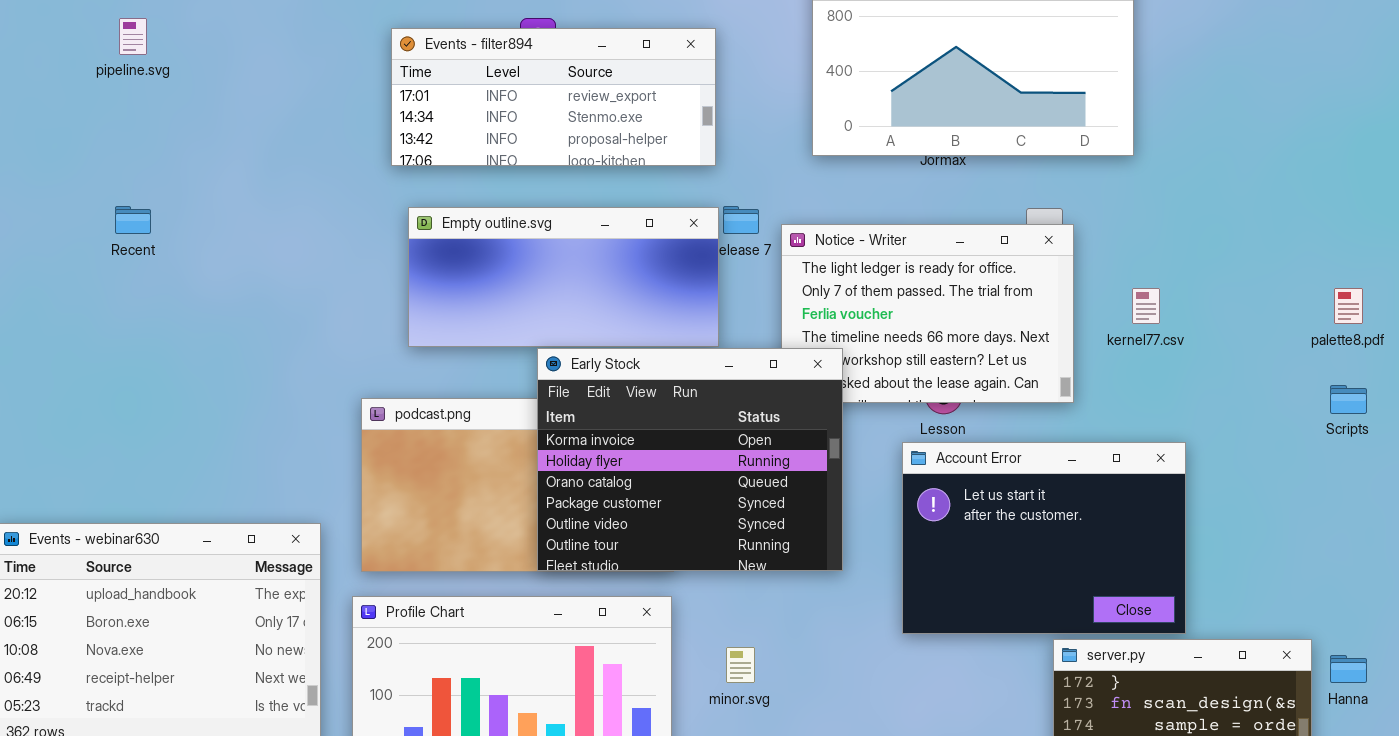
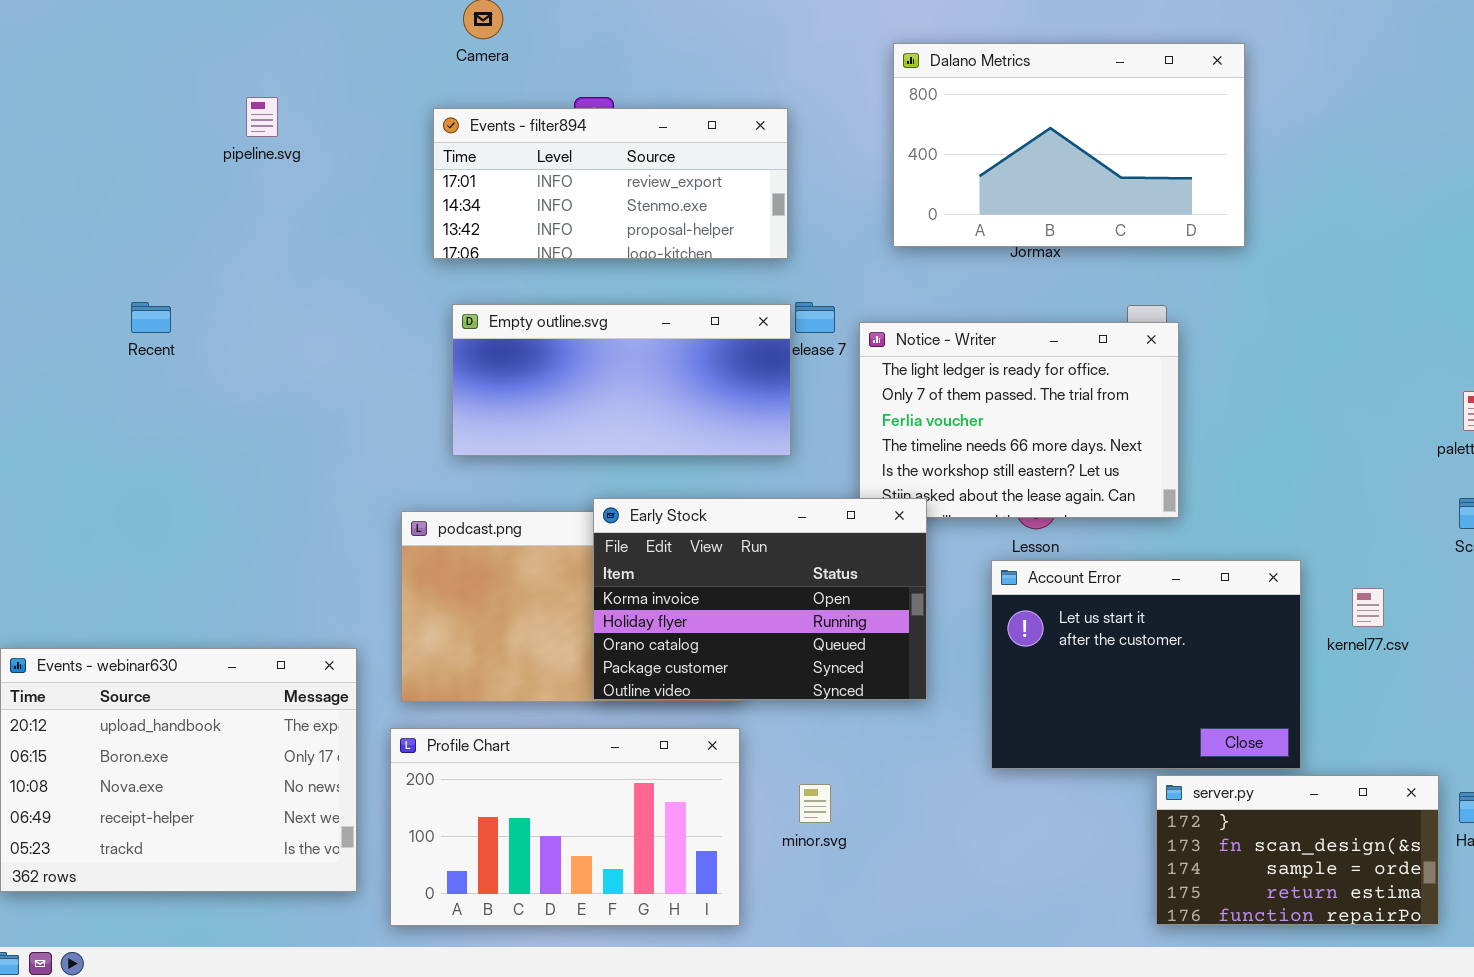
pipeline.svg: [119,18,147,55] -> [246,97,278,137], moved
kernel77.csv: [1132,288,1160,324] -> [1352,588,1384,627], moved
Early Stock: [537,348,843,571] -> [593,498,927,700], resized

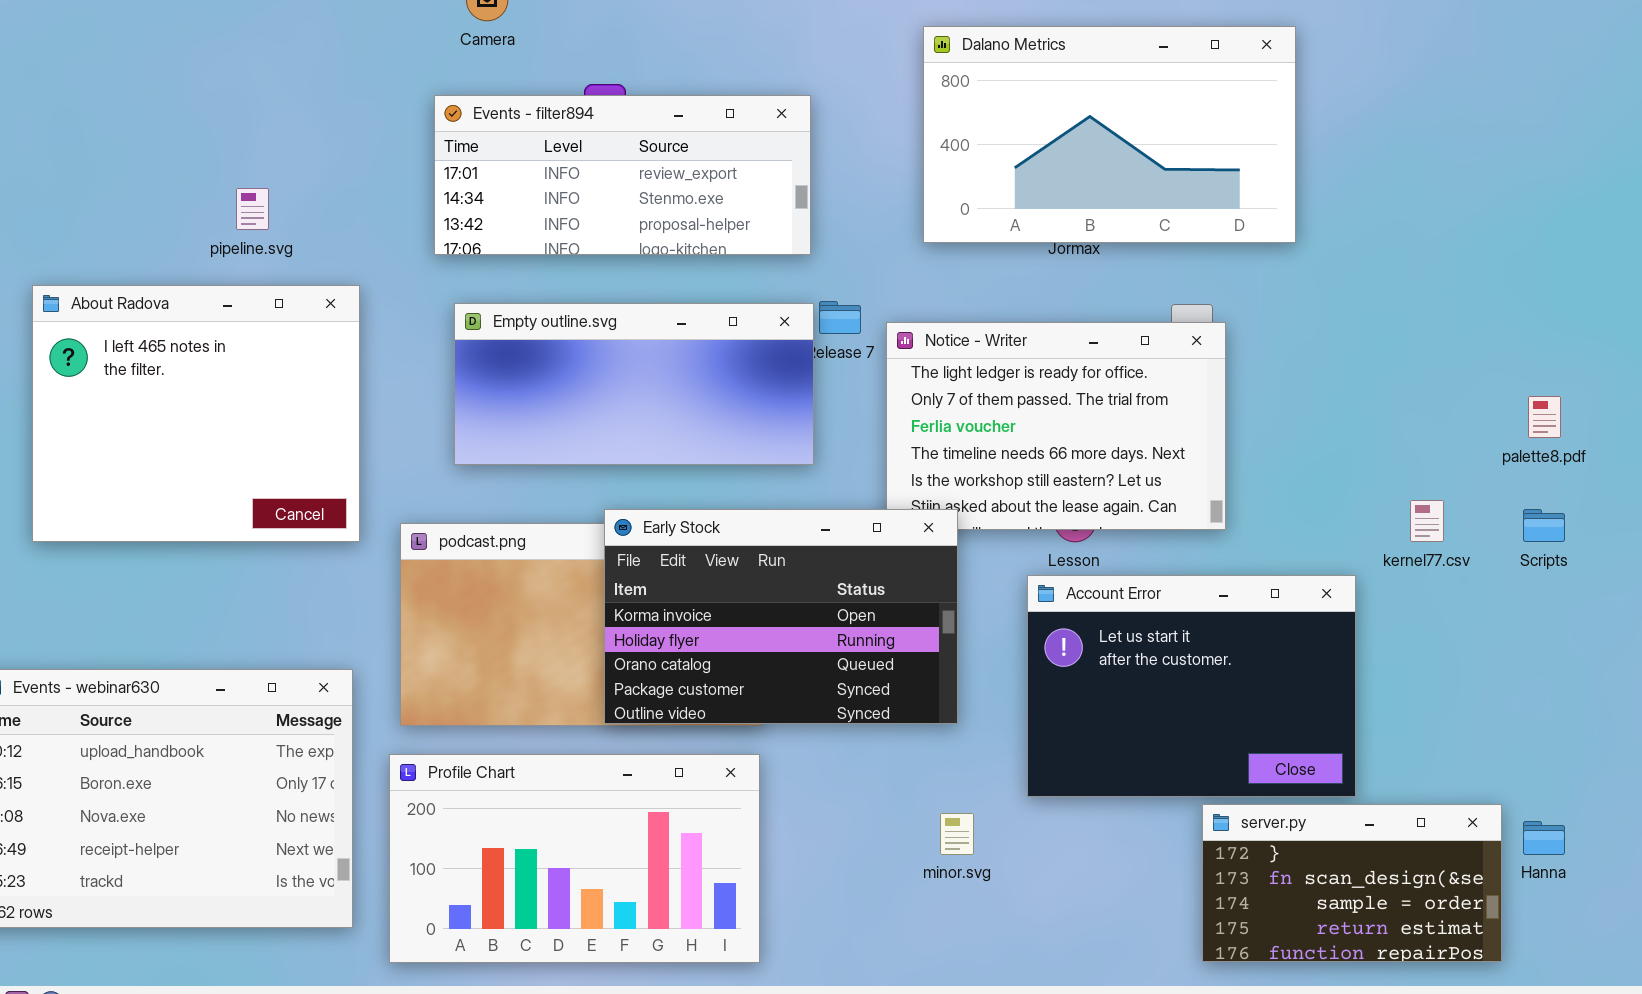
pipeline.svg: [246,97,278,137] -> [236,188,269,230], moved
About Radova: none -> [32,285,360,542], opened
kernel77.csv: [1352,588,1384,627] -> [1410,500,1444,542], moved
minor.svg: [799,784,831,823] -> [940,813,974,855], moved

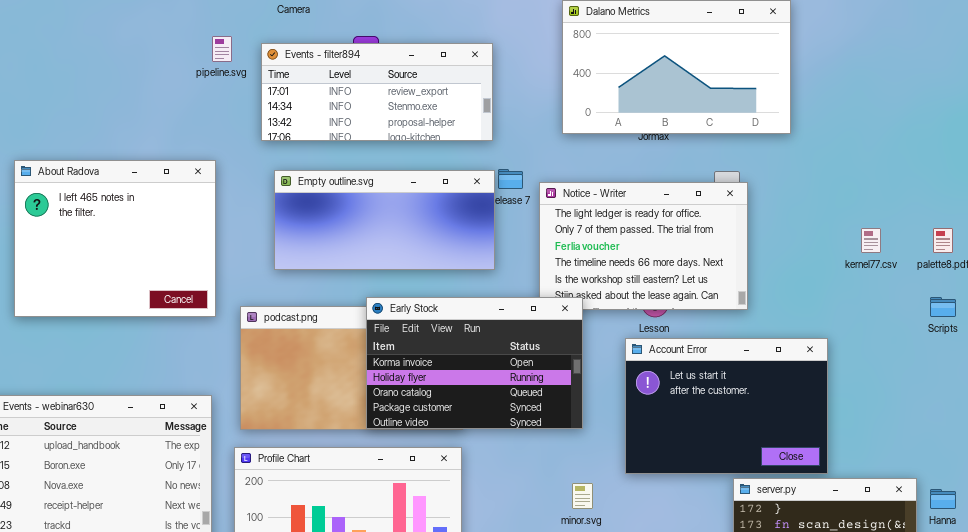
pipeline.svg: [236,188,269,230] -> [212,36,232,62], moved
kernel77.csv: [1410,500,1444,542] -> [861,228,881,253], moved

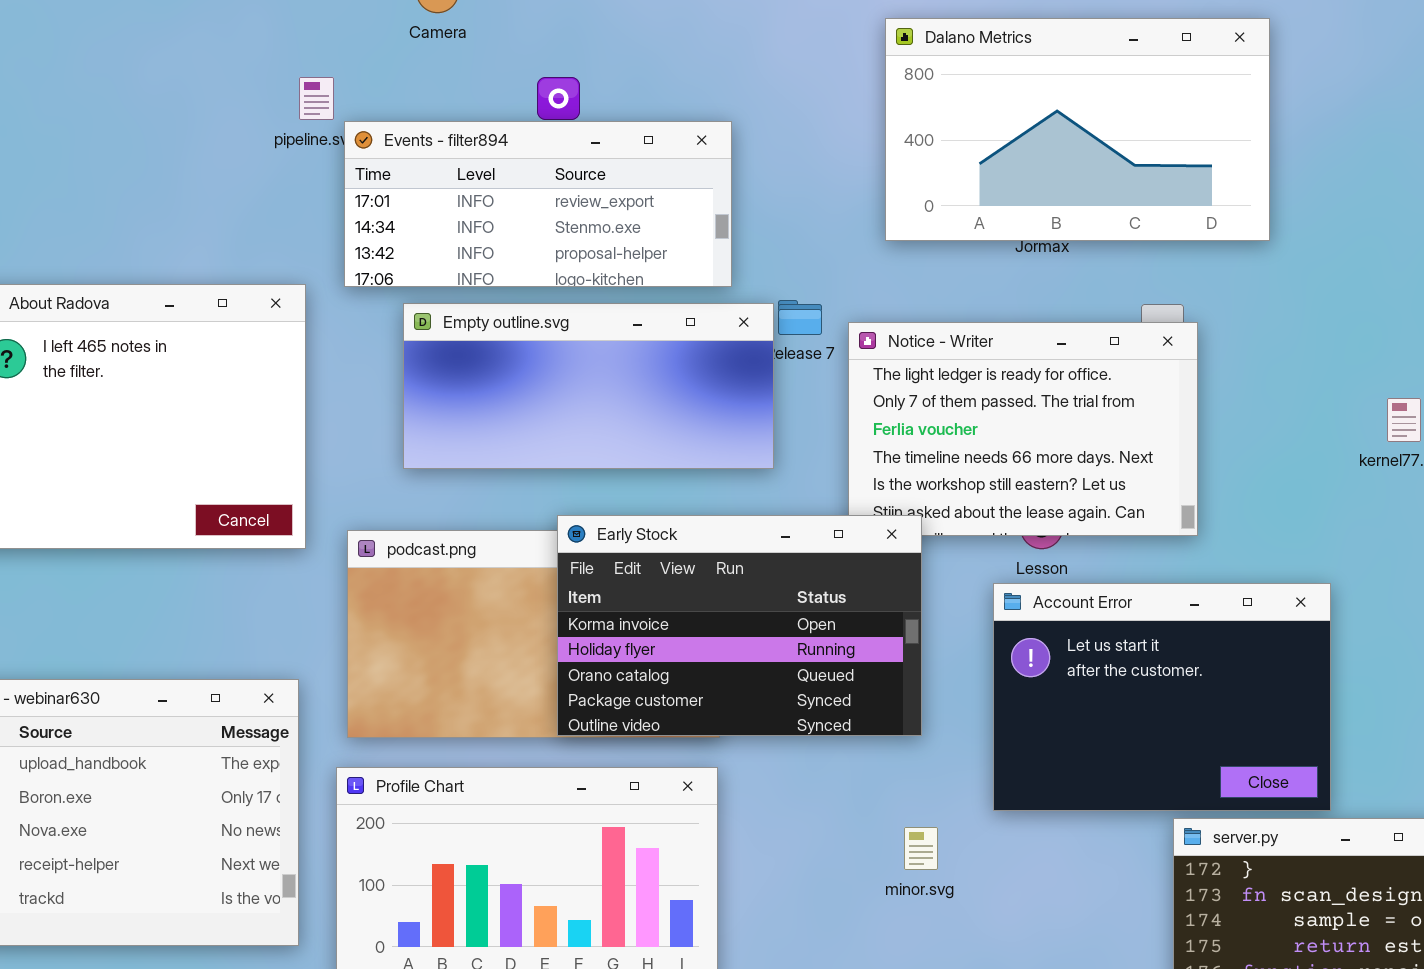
Events - filter894: [261,43,493,141] -> [344,121,732,287], moved

